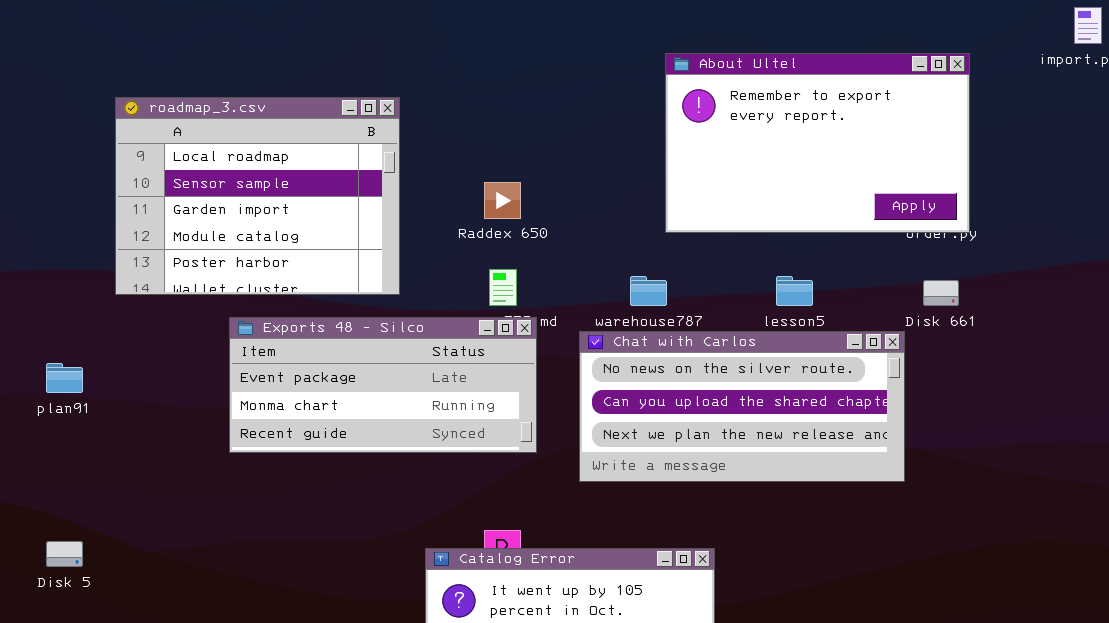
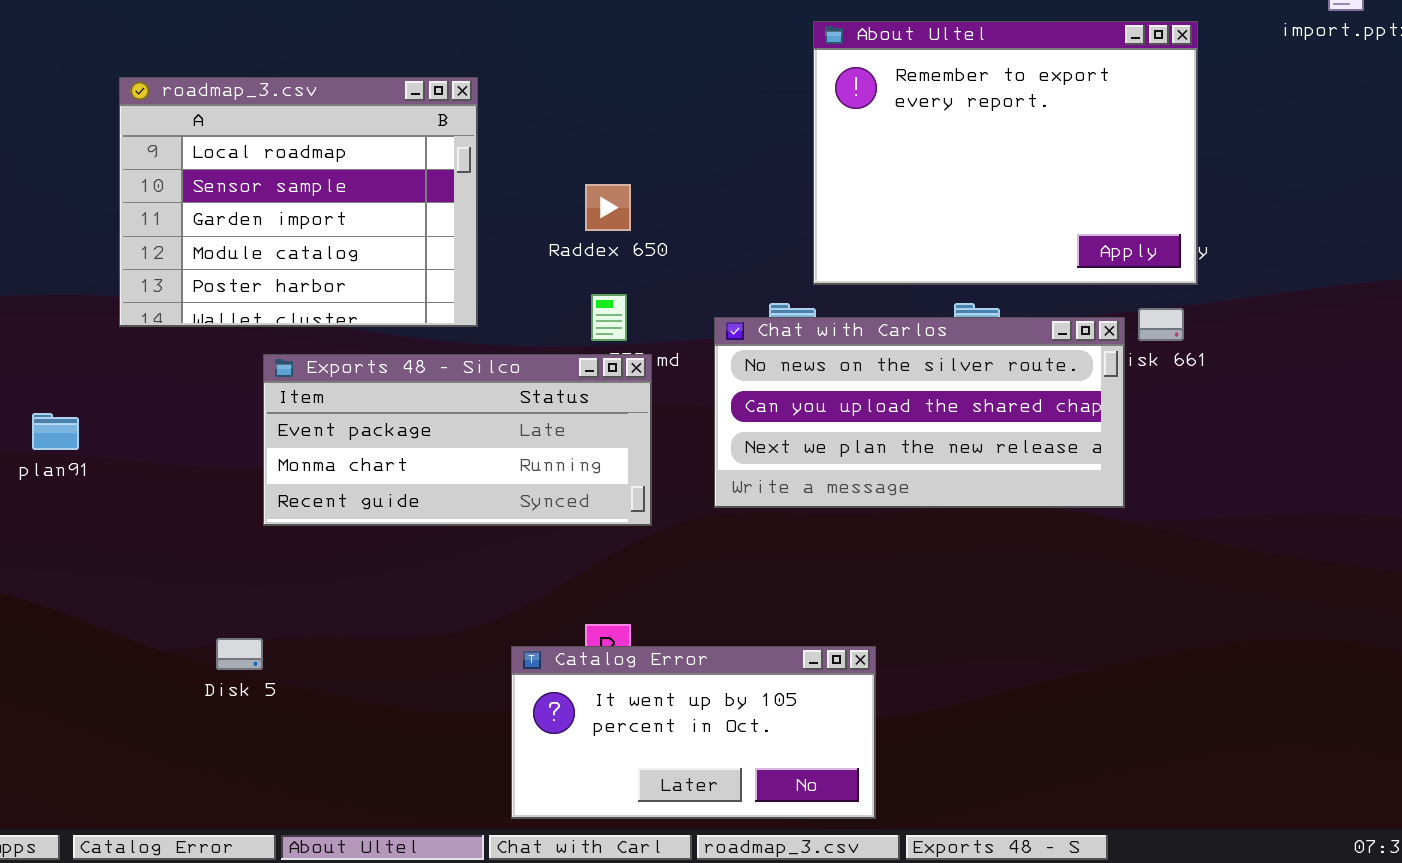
About Ultel: [665,53,970,233] -> [813,21,1198,285], resized
Chat with Carlos: [579,331,905,482] -> [714,317,1125,508], moved
Disk 5: [46,541,83,567] -> [216,638,263,670], moved

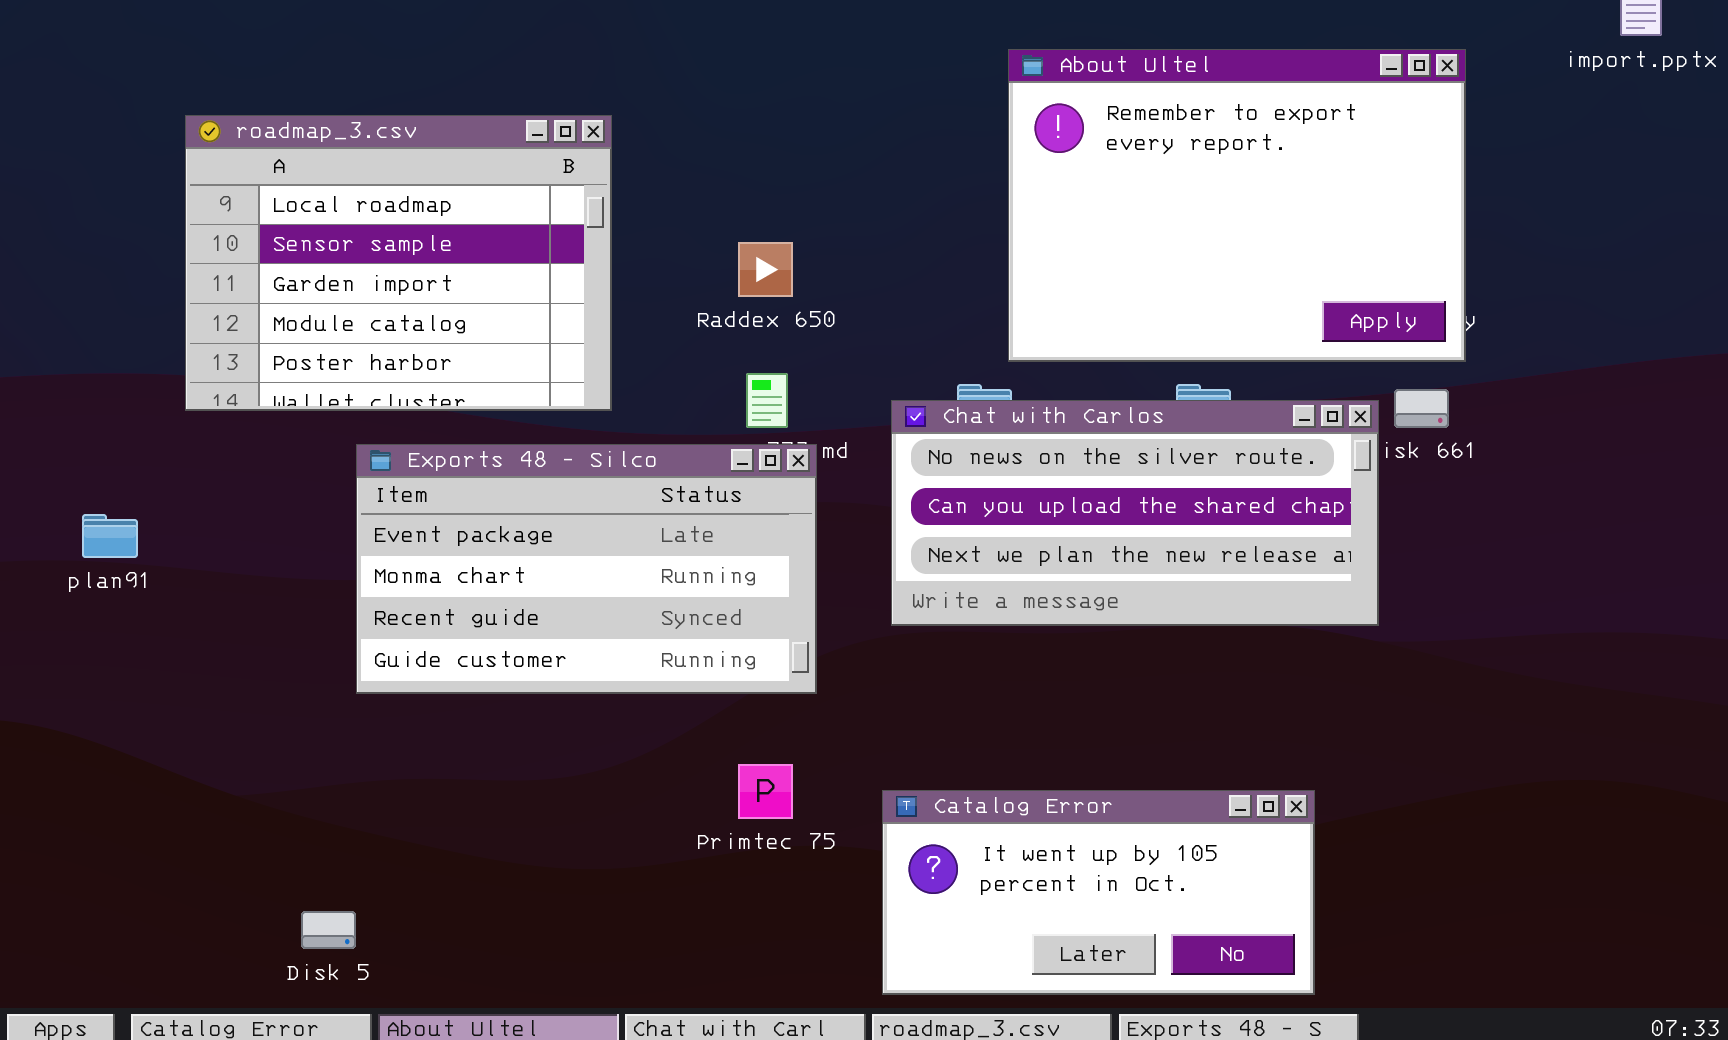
Exports 48 - Silco: [263,354,652,526] -> [356,444,817,694], resized
Disk 5: [216,638,263,670] -> [301,911,356,949], moved
Catalog Error: [511,646,876,819] -> [882,790,1315,995], moved

